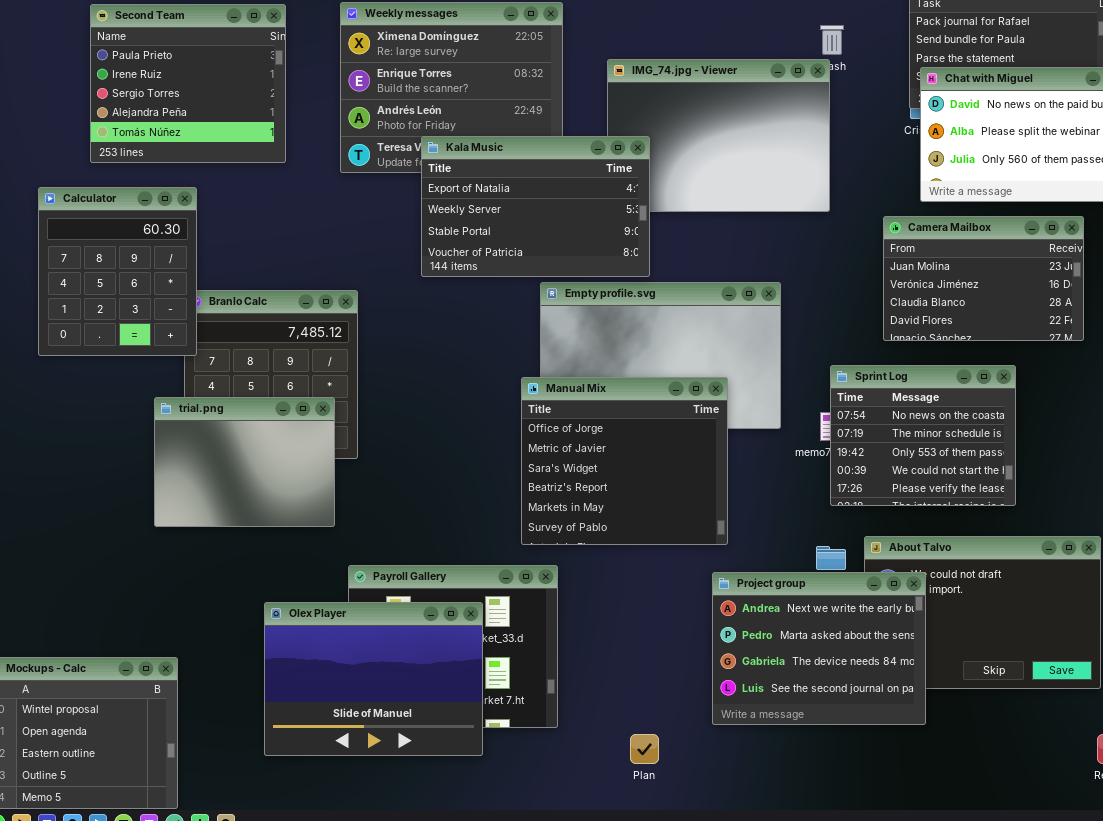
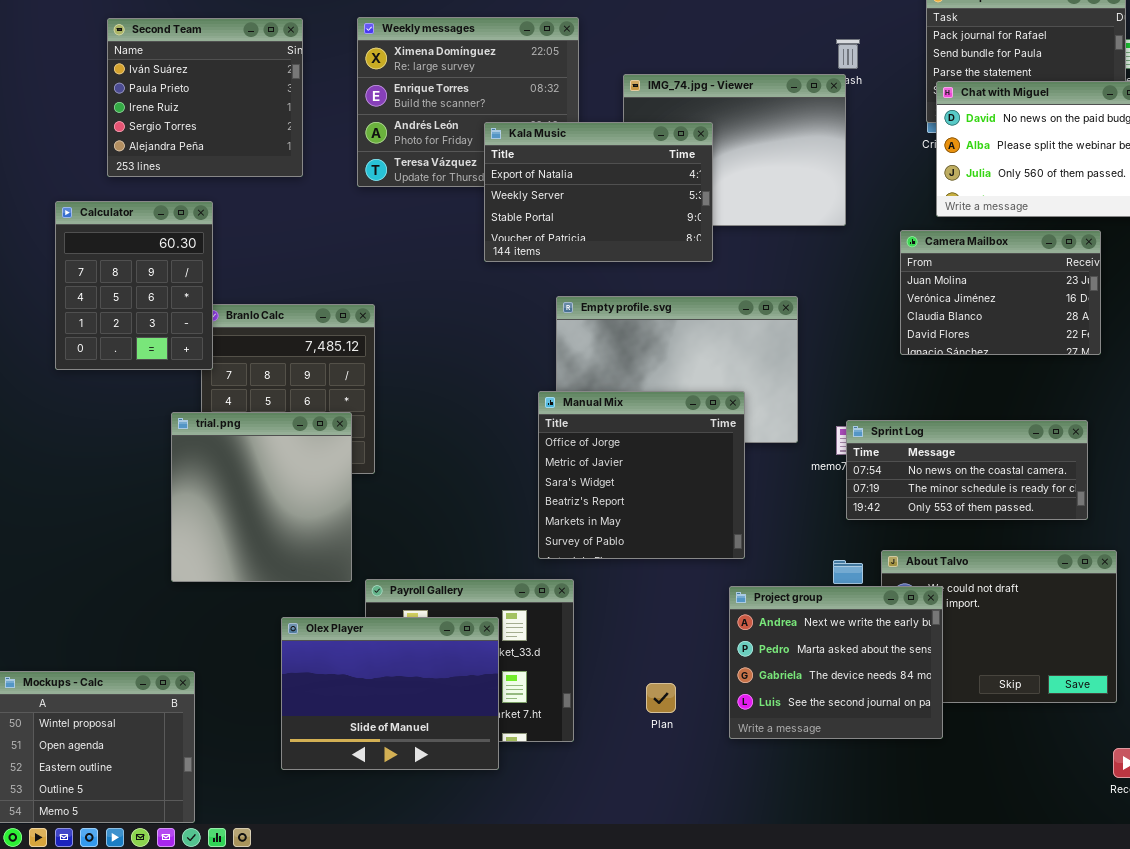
Second Team: [90,4,286,163] -> [107,18,303,177], scrolled up 1 row
Kala Music: [421,136,650,277] -> [484,122,713,262], moved
Sprint Log: [830,365,1016,506] -> [846,420,1088,520], resized
trial.png: [154,397,335,527] -> [171,412,352,582], resized
Plan: [630,734,659,764] -> [646,683,676,713], moved

